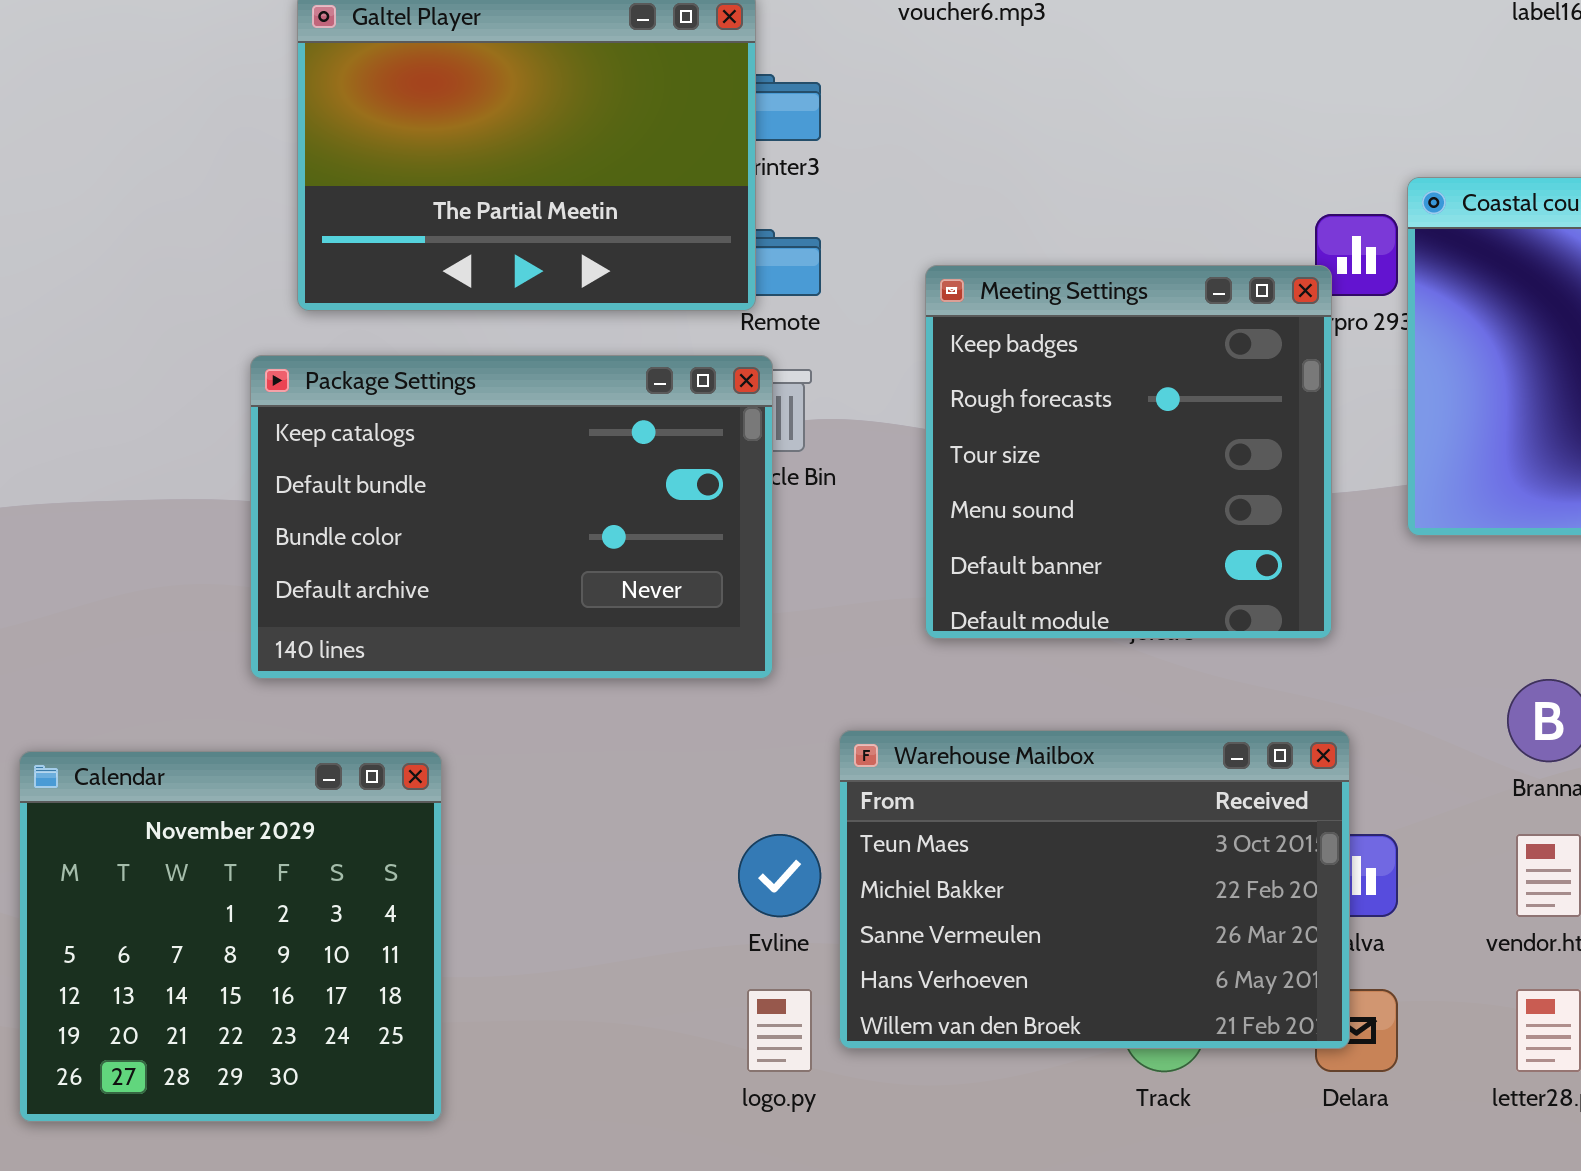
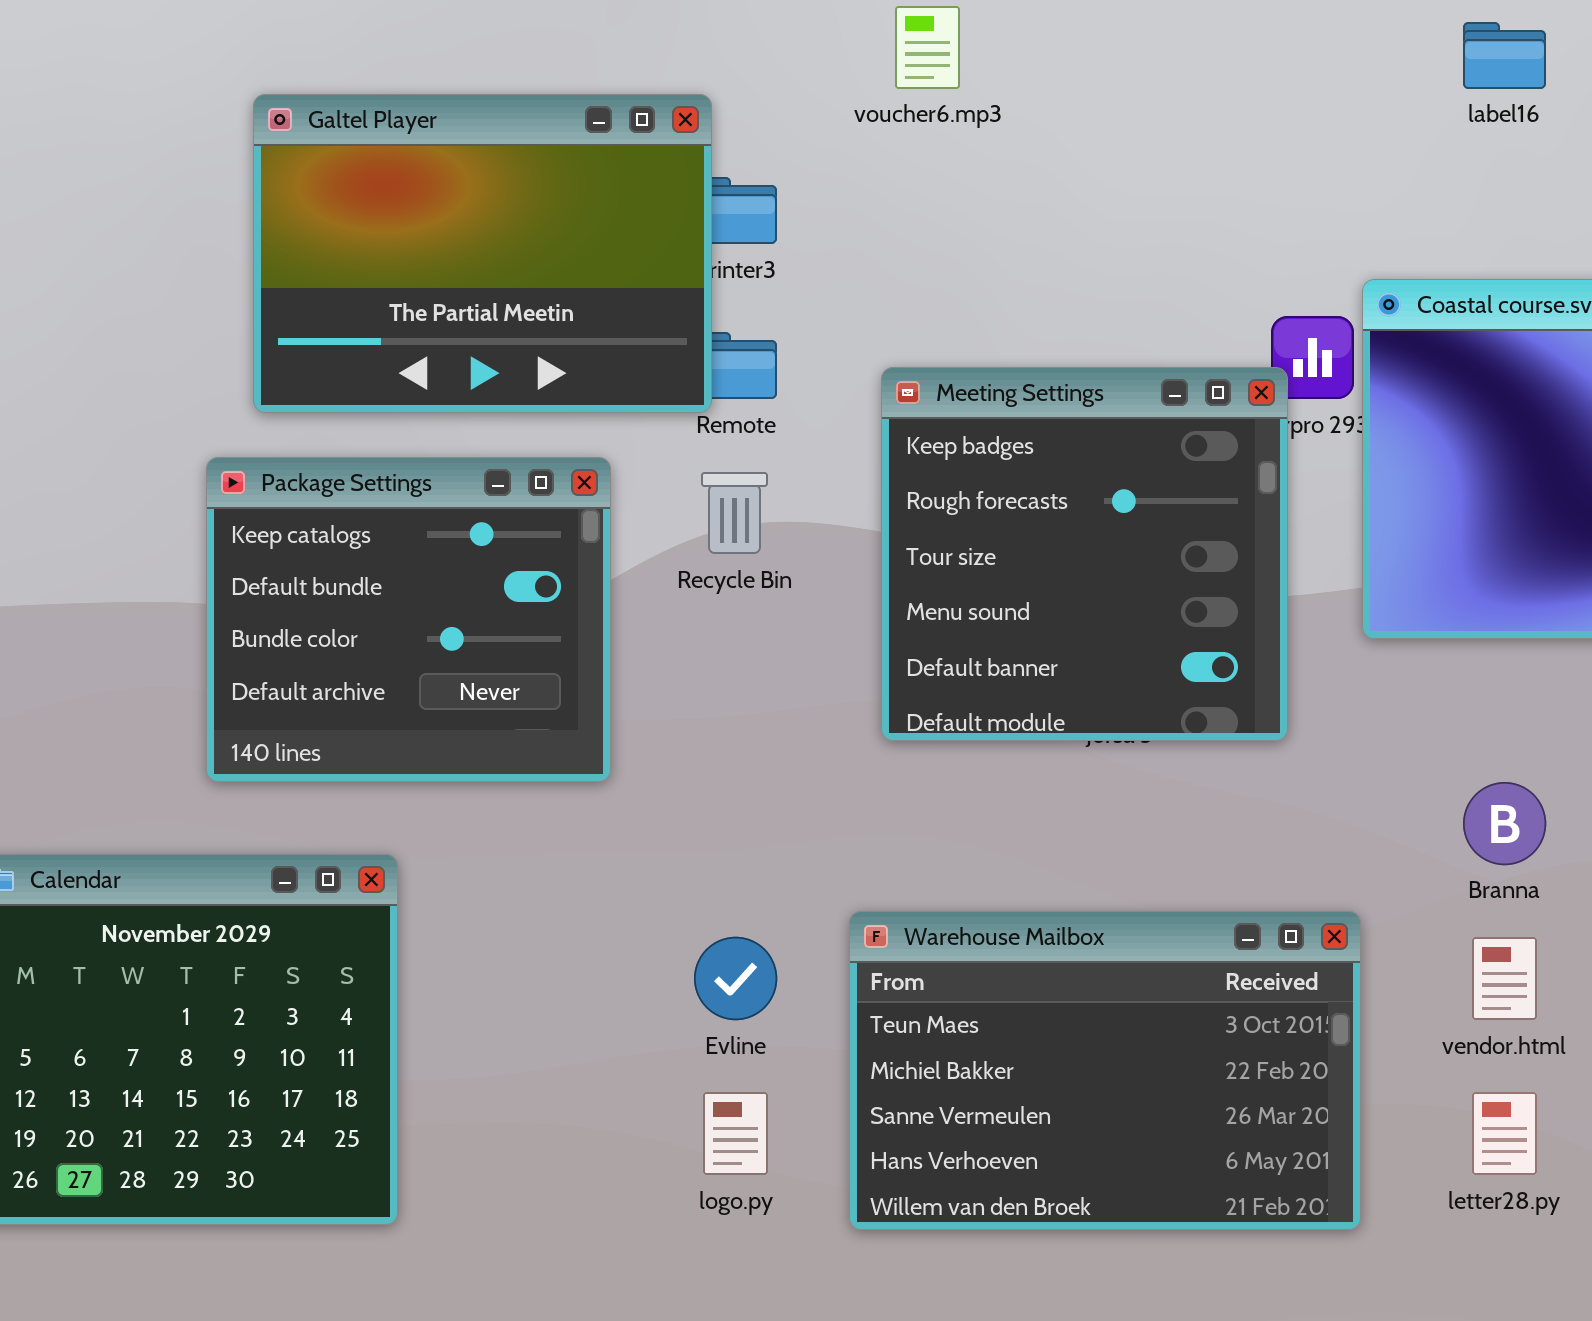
Package Settings: [250,355,773,679] -> [206,457,611,782], resized
Warehouse Mailbox: [839,730,1350,1049] -> [849,911,1361,1230], moved

